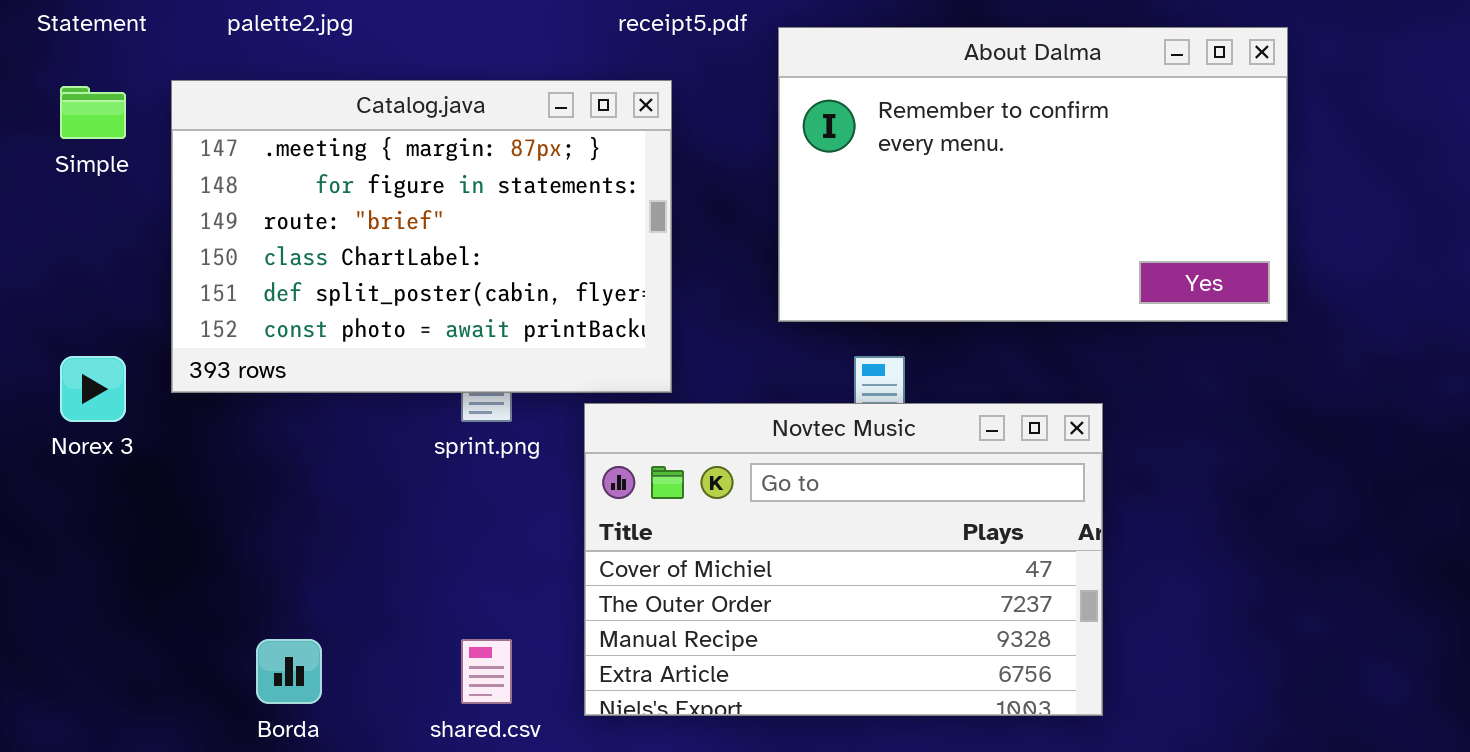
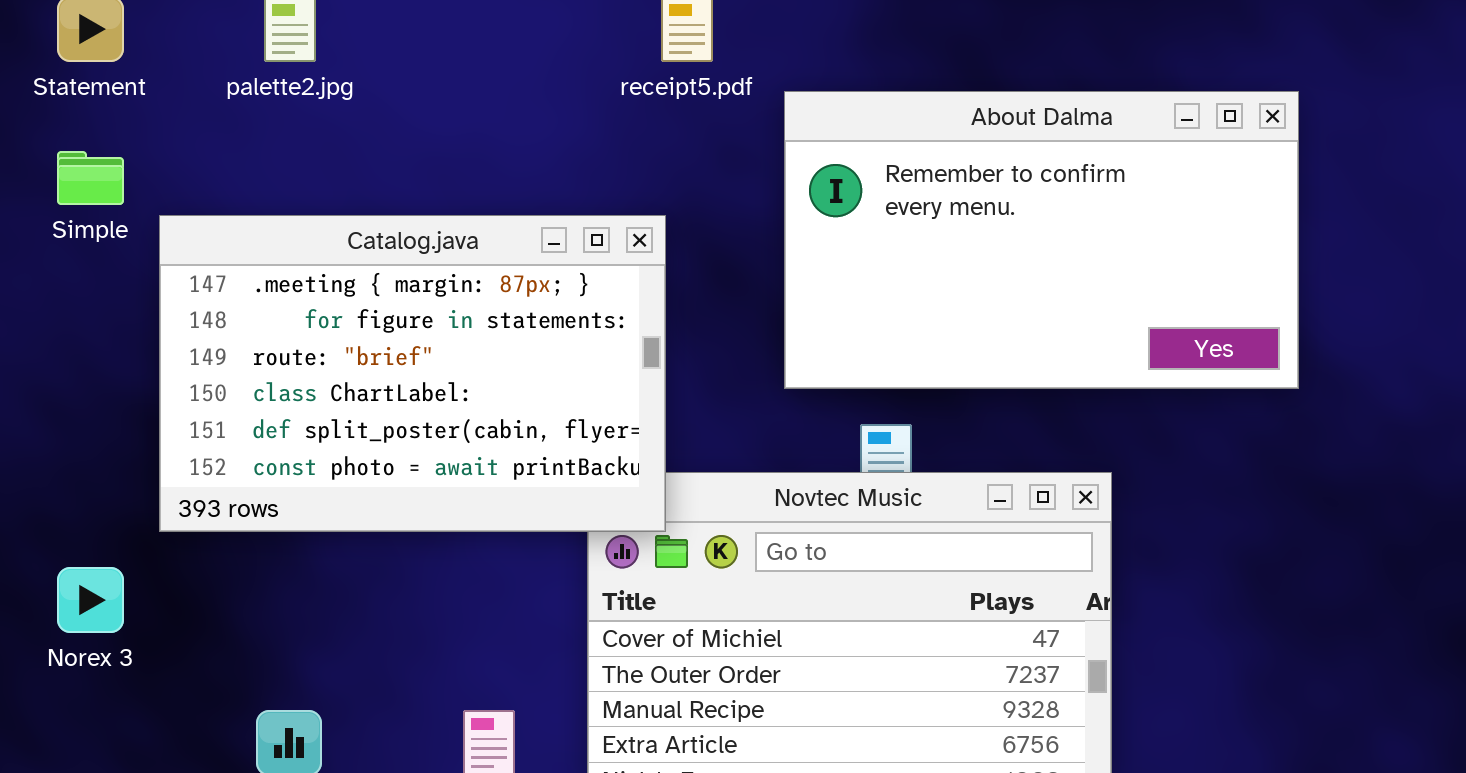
Catalog.java: [171,80,672,393] -> [159,215,666,532], moved
Norex 3: [60,356,126,422] -> [57,567,124,633], moved

